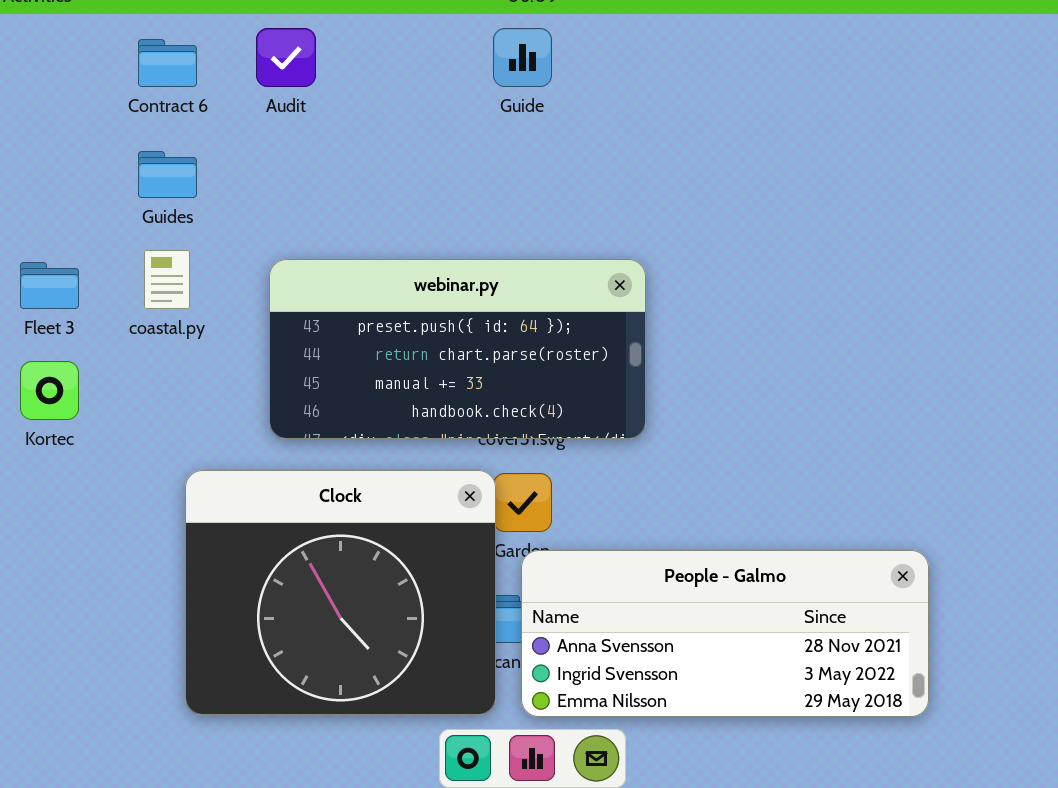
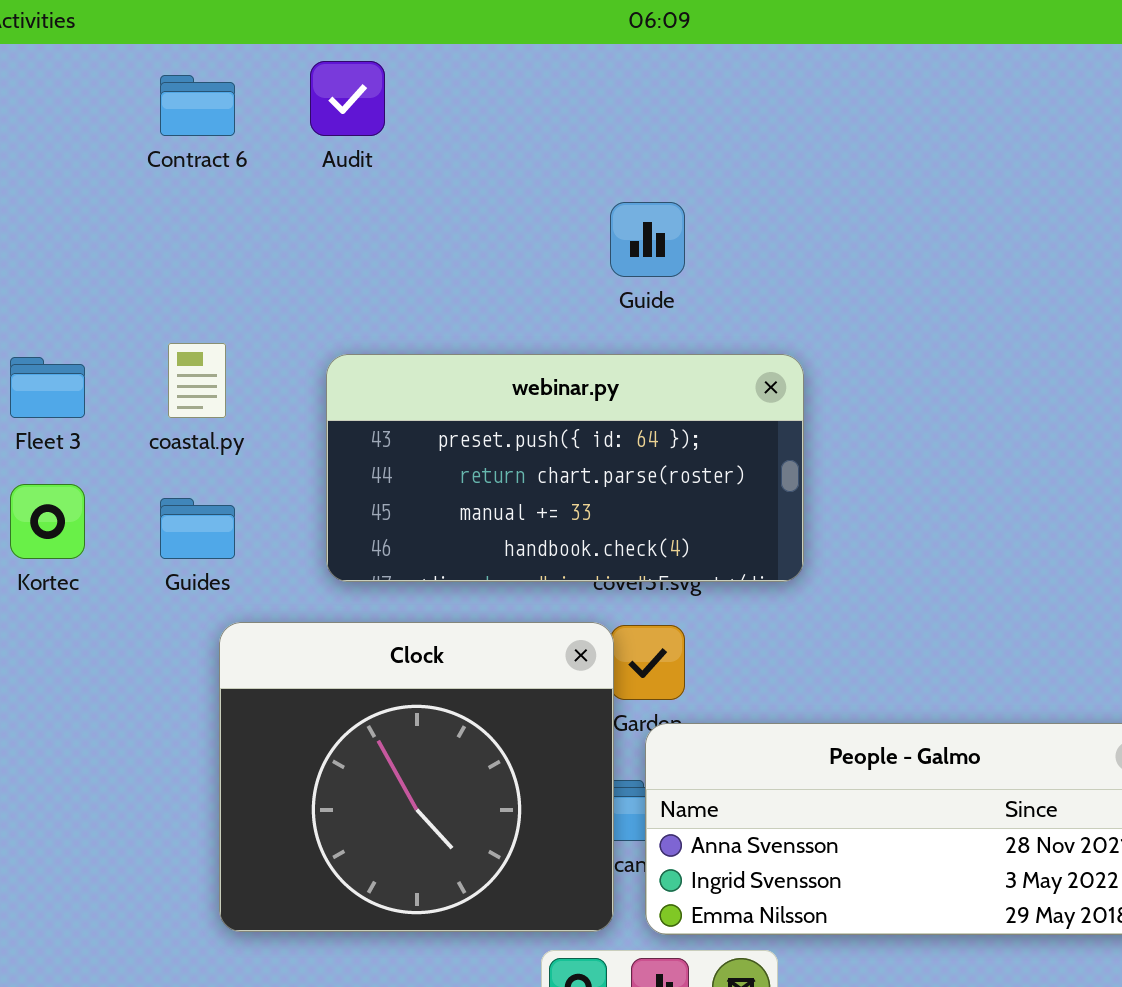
Guide: [493,28,552,87] -> [610,202,685,277], moved
Guides: [138,151,197,198] -> [160,498,235,559], moved

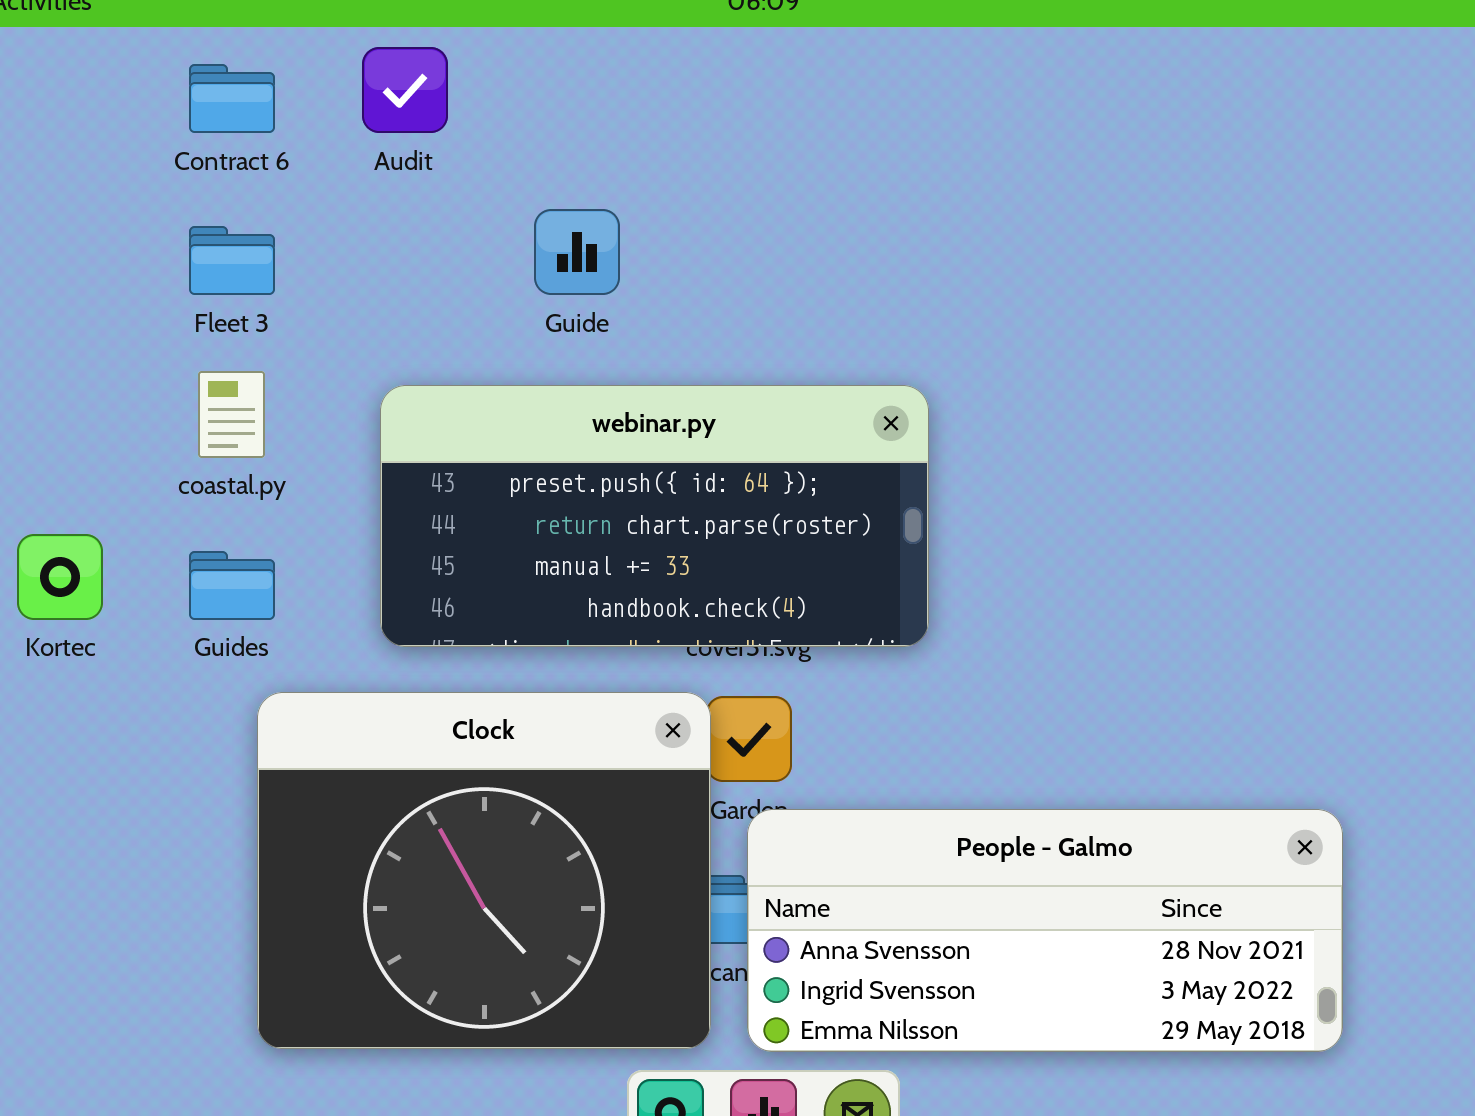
Guide: [610,202,685,277] -> [534,209,620,295], moved
Fleet 3: [10,357,85,418] -> [189,226,275,295], moved

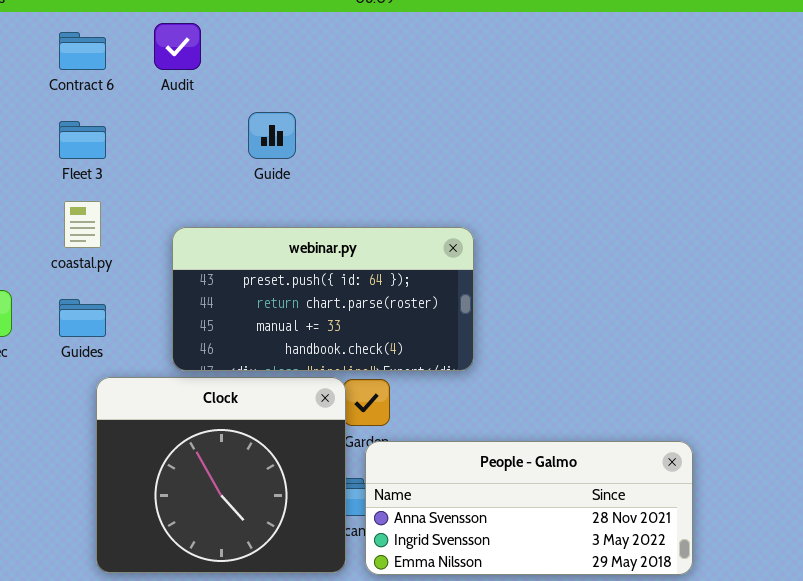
webinar.py: [380,385,929,647] -> [172,227,474,371], moved

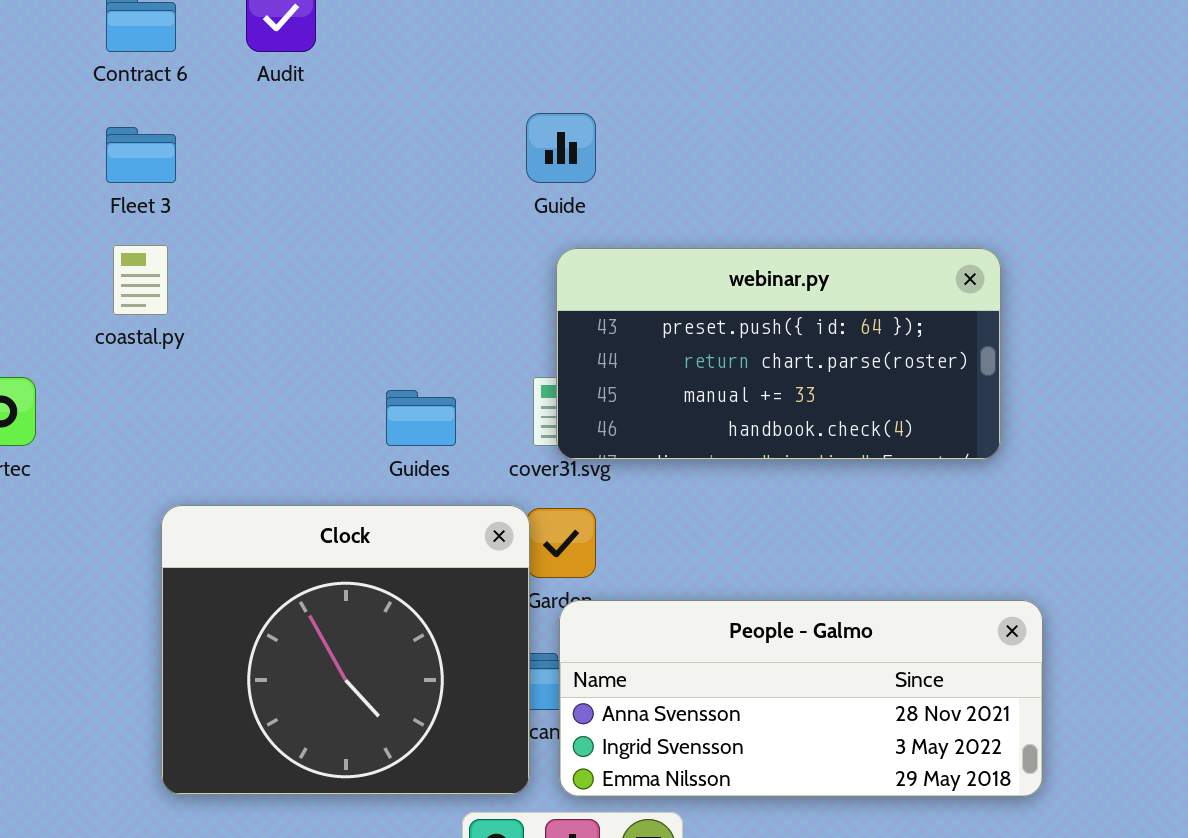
Guide: [248,112,296,159] -> [526,113,596,183], moved
webinar.py: [172,227,474,371] -> [556,248,1001,460], moved
Guides: [59,299,106,337] -> [386,390,456,446], moved

